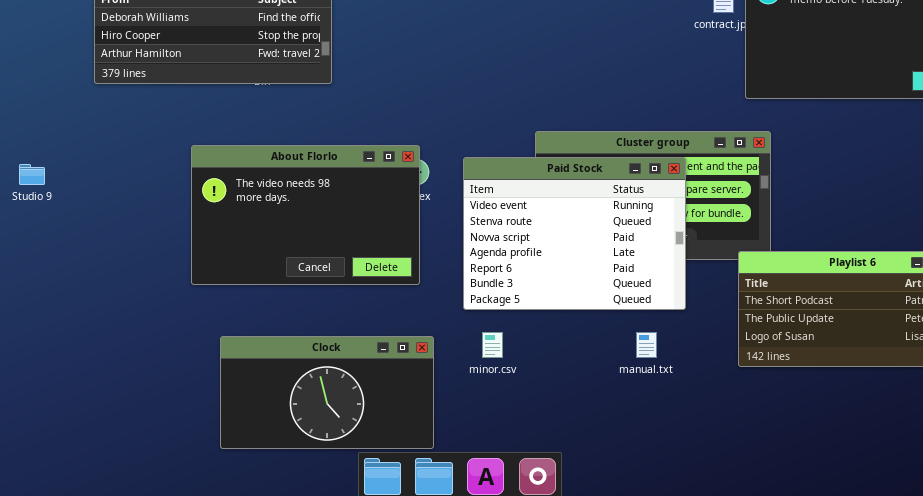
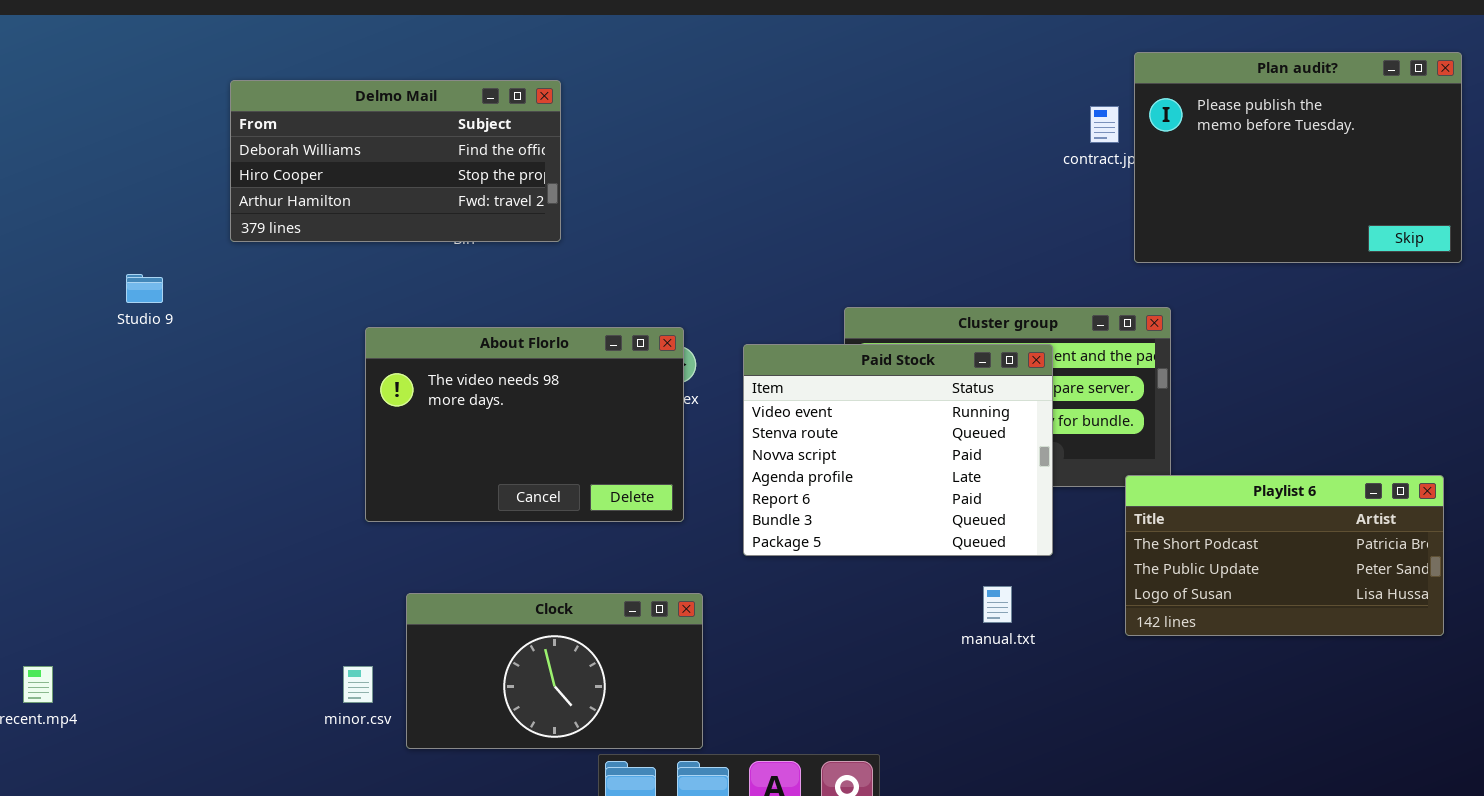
Studio 9: [19,164,45,185] -> [126,274,163,303], moved
minor.csv: [482,332,503,358] -> [343,666,373,703], moved

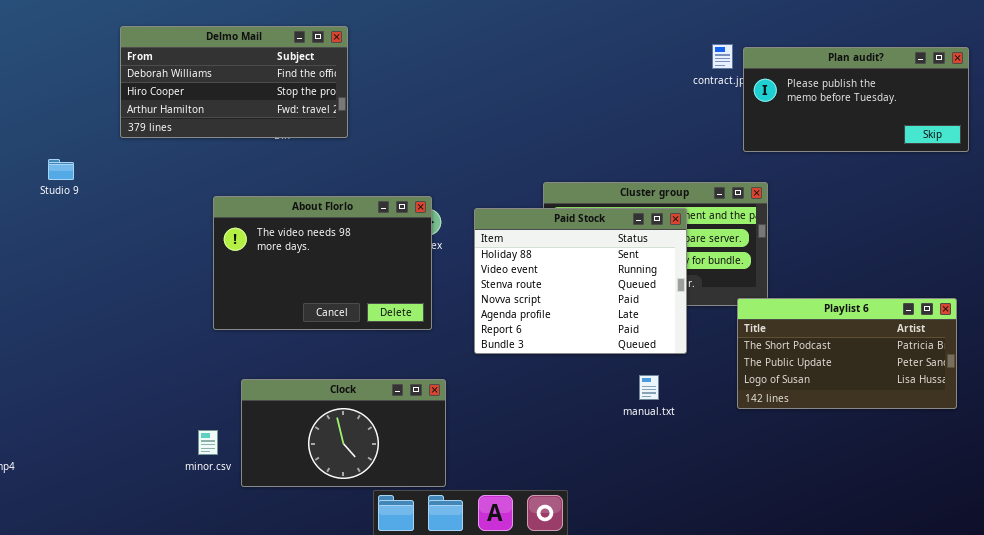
Plan audit?: [1134,52,1462,263] -> [743,47,969,152], resized
Paid Stock: [743,344,1053,556] -> [474,208,687,354], scrolled up 1 row

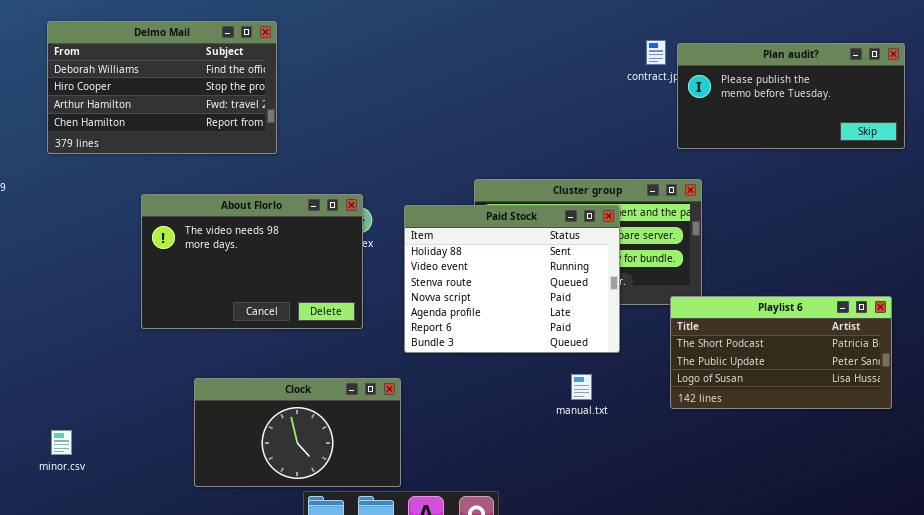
Delmo Mail: [120,26,348,138] -> [47,21,277,154], resized
Clock: [241,379,446,487] -> [194,378,401,487], moved
minor.csv: [198,430,218,455] -> [51,430,72,455], moved

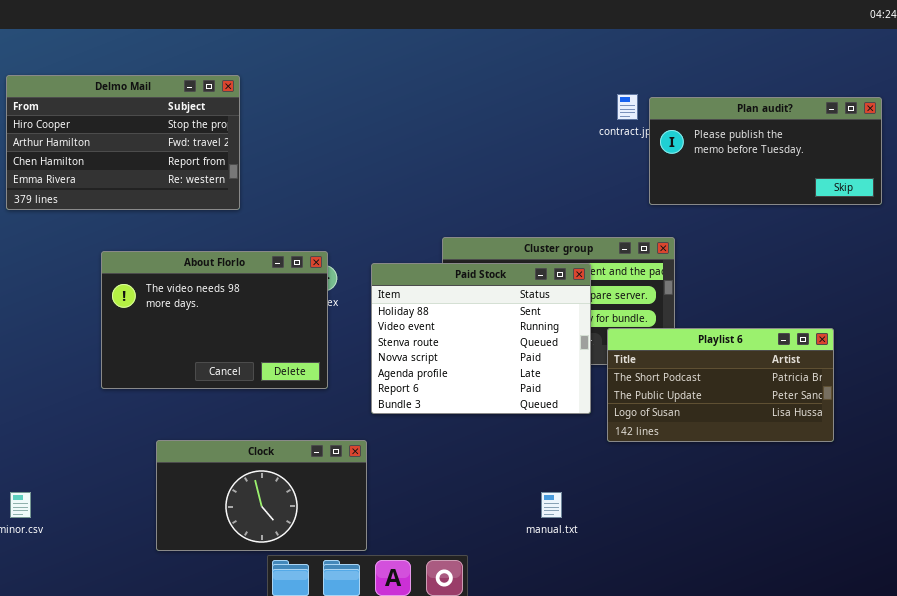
Delmo Mail: [47,21,277,154] -> [6,75,240,210], scrolled down 1 row
Playlist 6: [670,296,892,409] -> [607,328,834,442], moved
manual.txt: [571,374,592,400] -> [541,492,562,518], moved

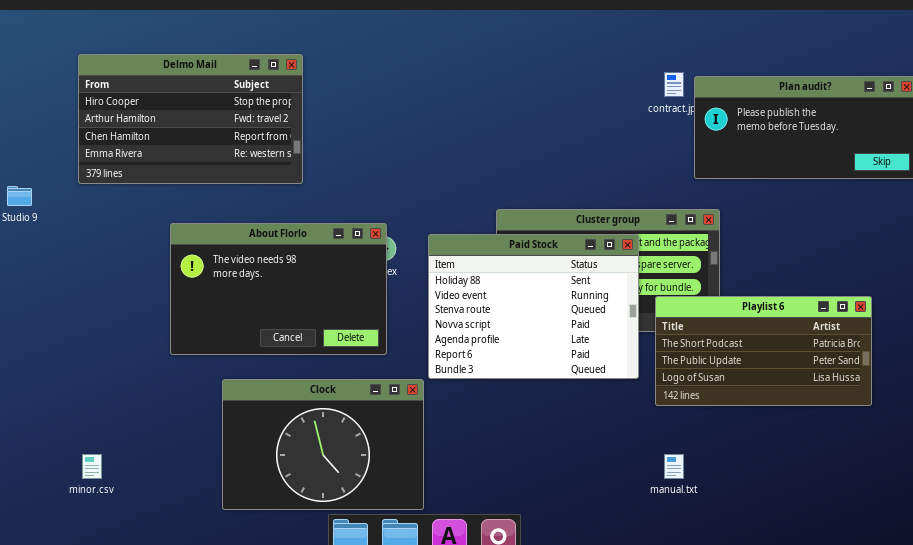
Clock: [156,440,367,551] -> [222,379,424,510], resized
manual.txt: [541,492,562,518] -> [664,454,684,479], moved

